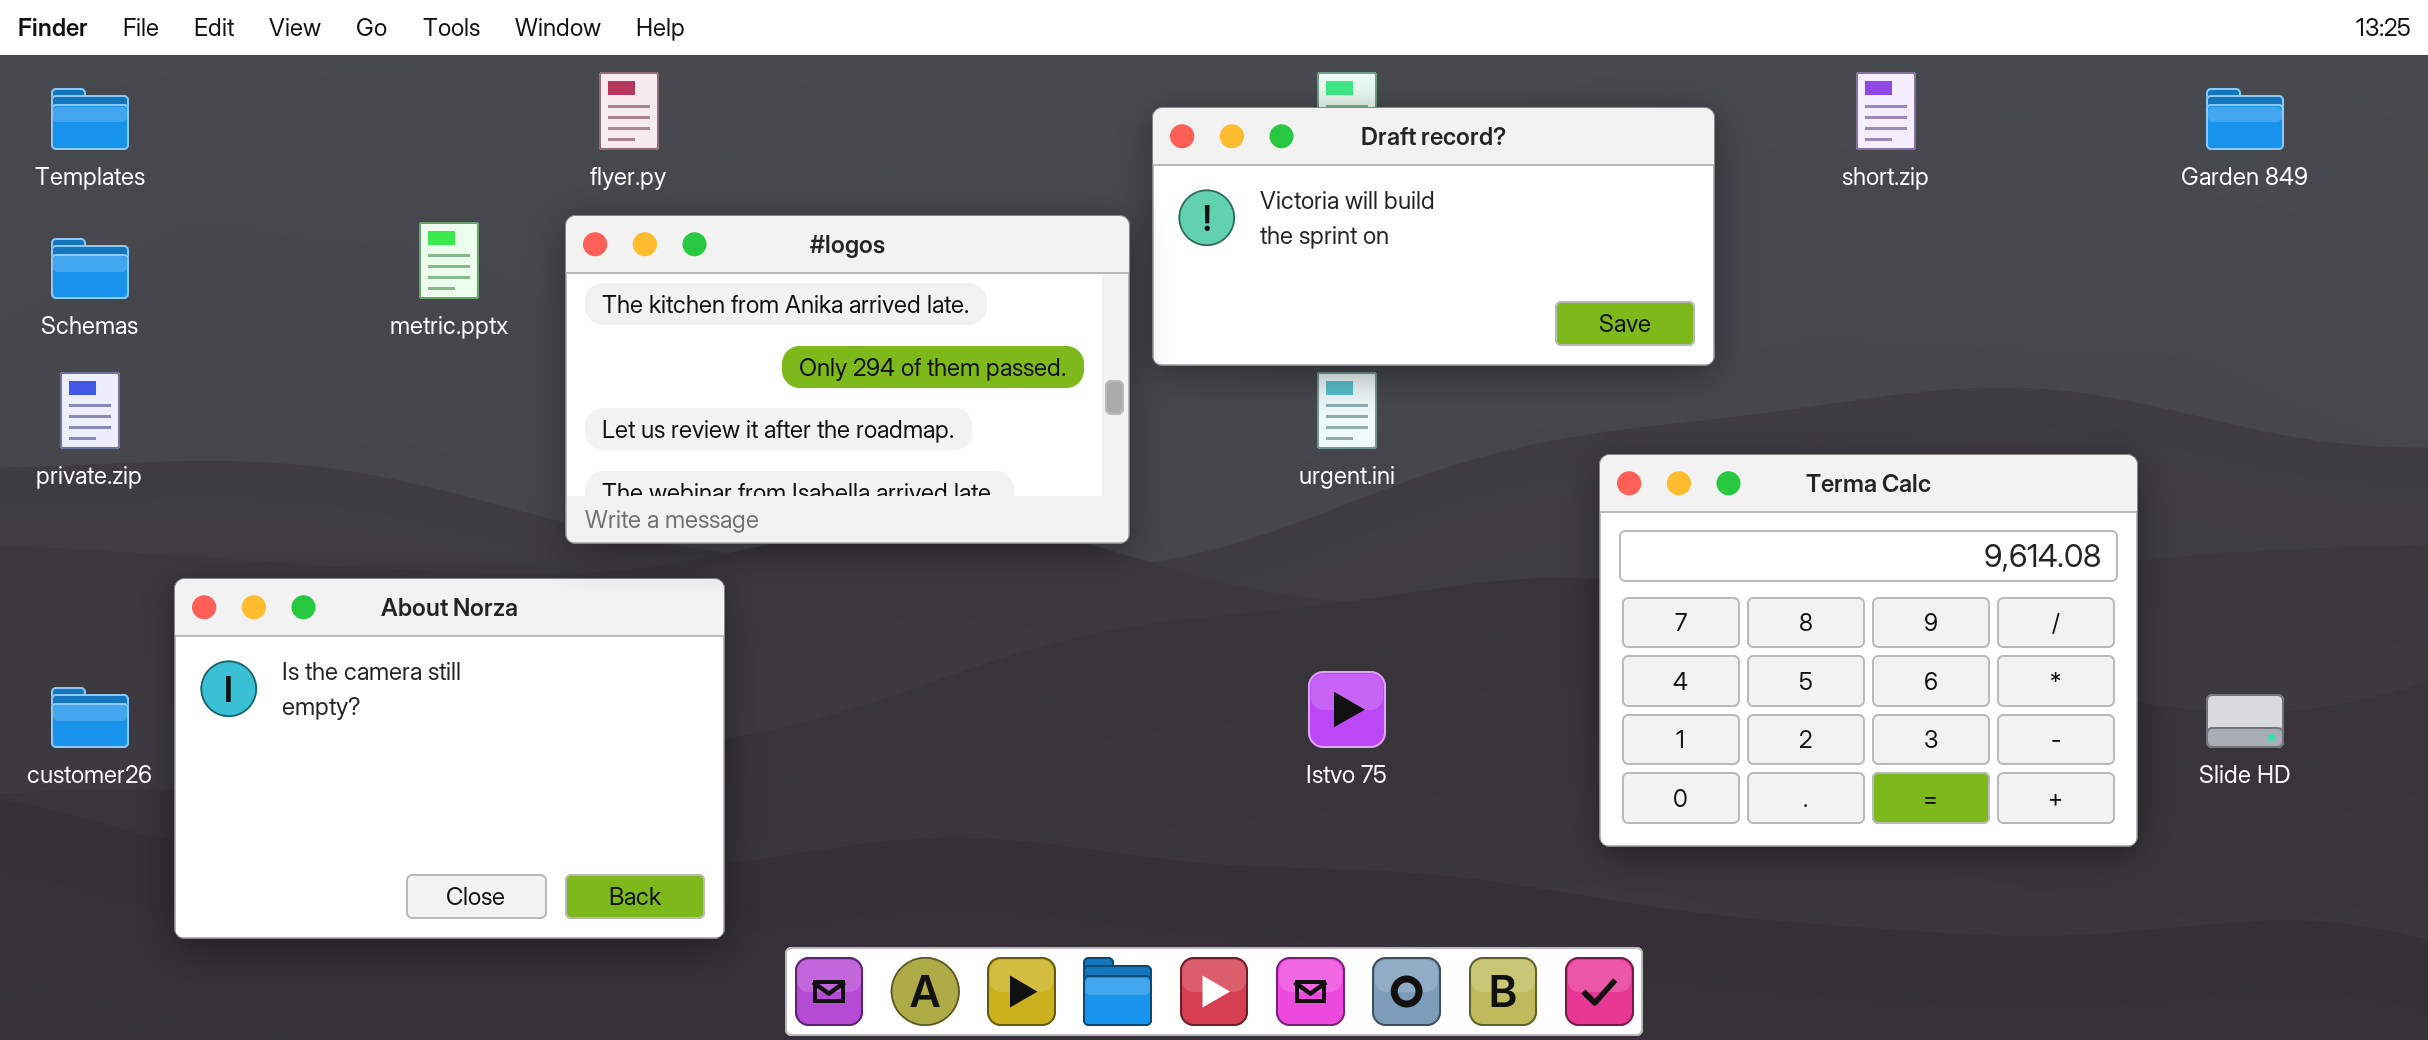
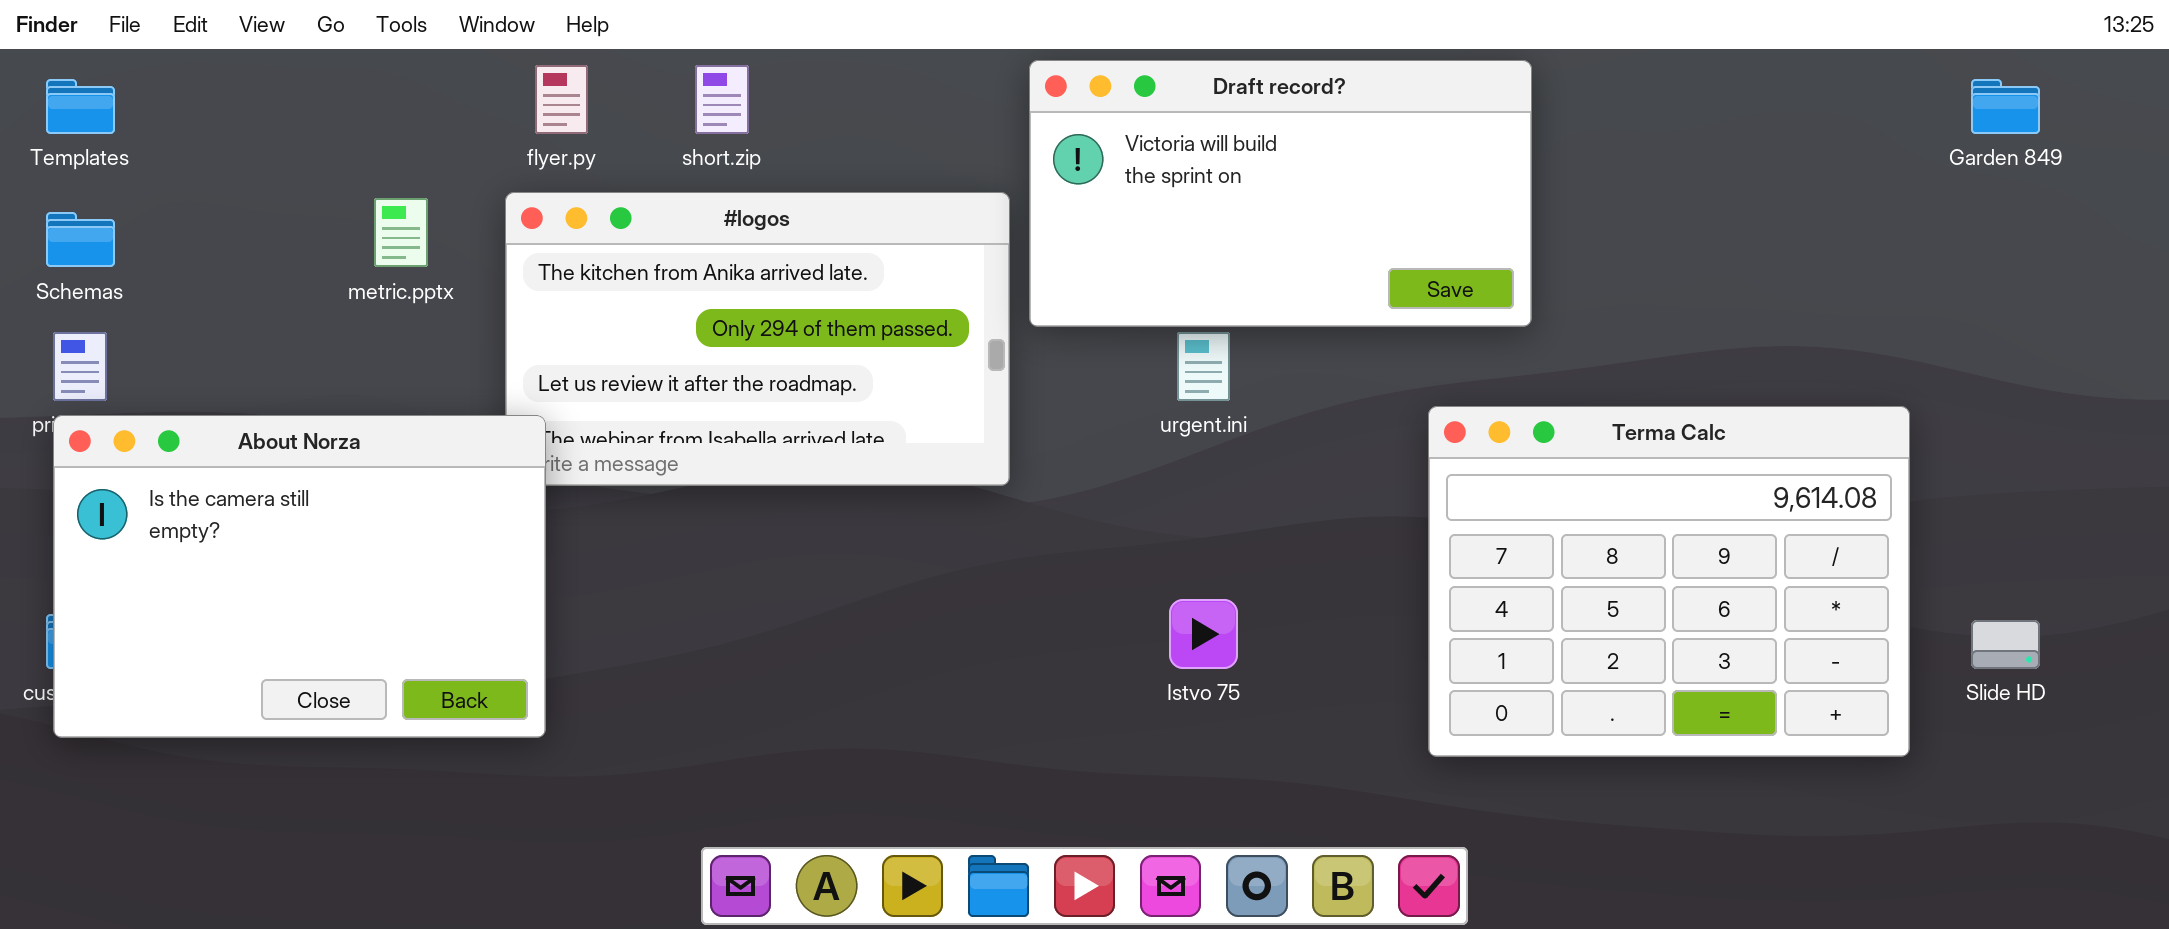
short.zip: [1856,72,1916,150] -> [695,65,749,134], moved
Draft record?: [1152,107,1715,366] -> [1029,60,1532,327], resized
About Norza: [174,578,725,939] -> [53,415,546,738], moved

